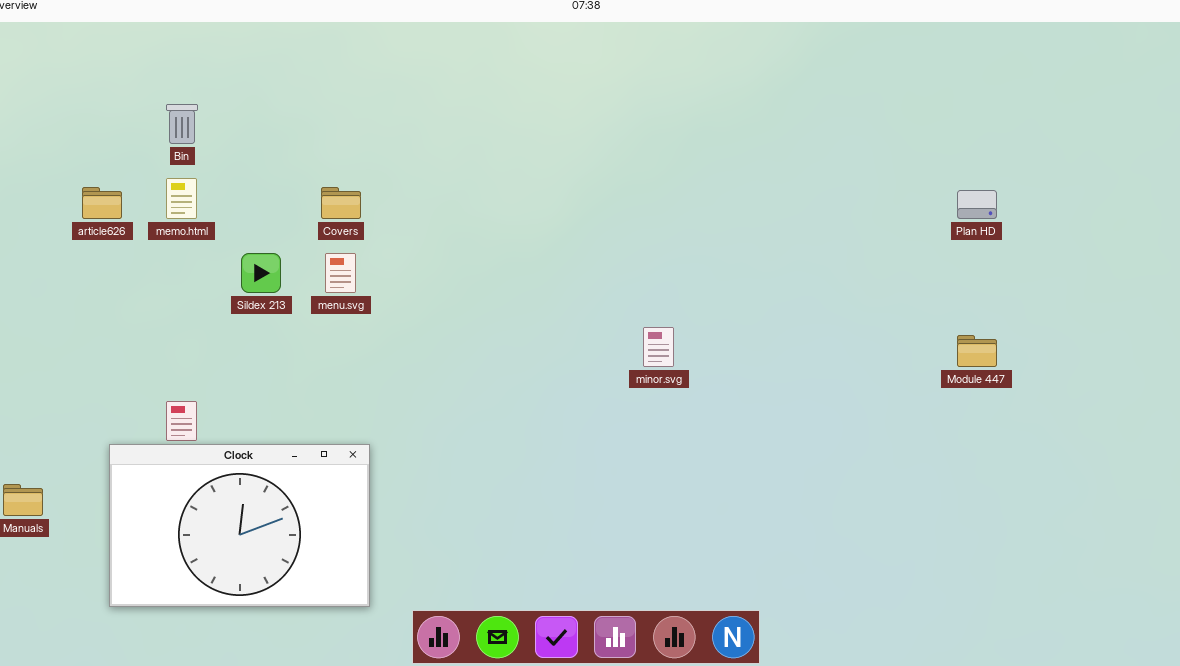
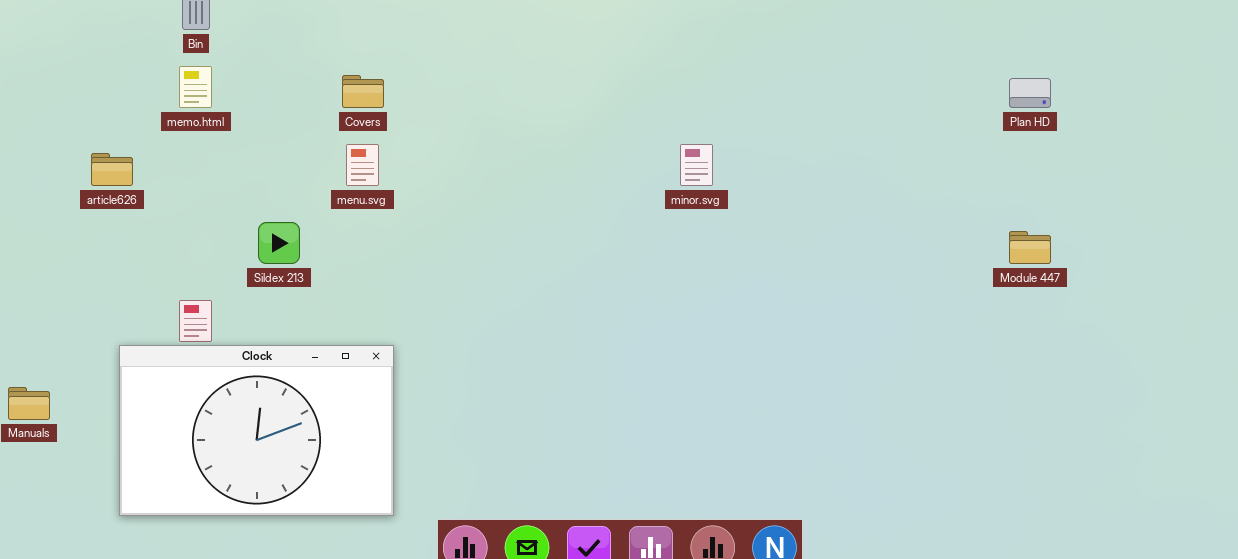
article626: [82,187,122,219] -> [91,153,133,186], moved
Sildex 213: [241,253,281,293] -> [258,222,300,264], moved
minor.svg: [643,327,674,367] -> [680,144,713,186], moved

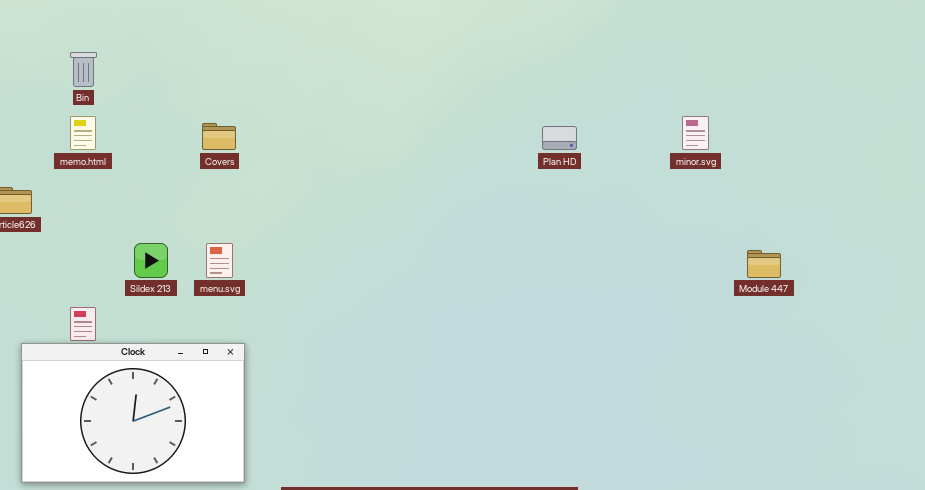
Plan HD: [1009,78,1051,108] -> [542,126,577,150], moved
menu.svg: [346,144,379,186] -> [206,243,233,278], moved
minor.svg: [680,144,713,186] -> [682,116,709,150], moved

